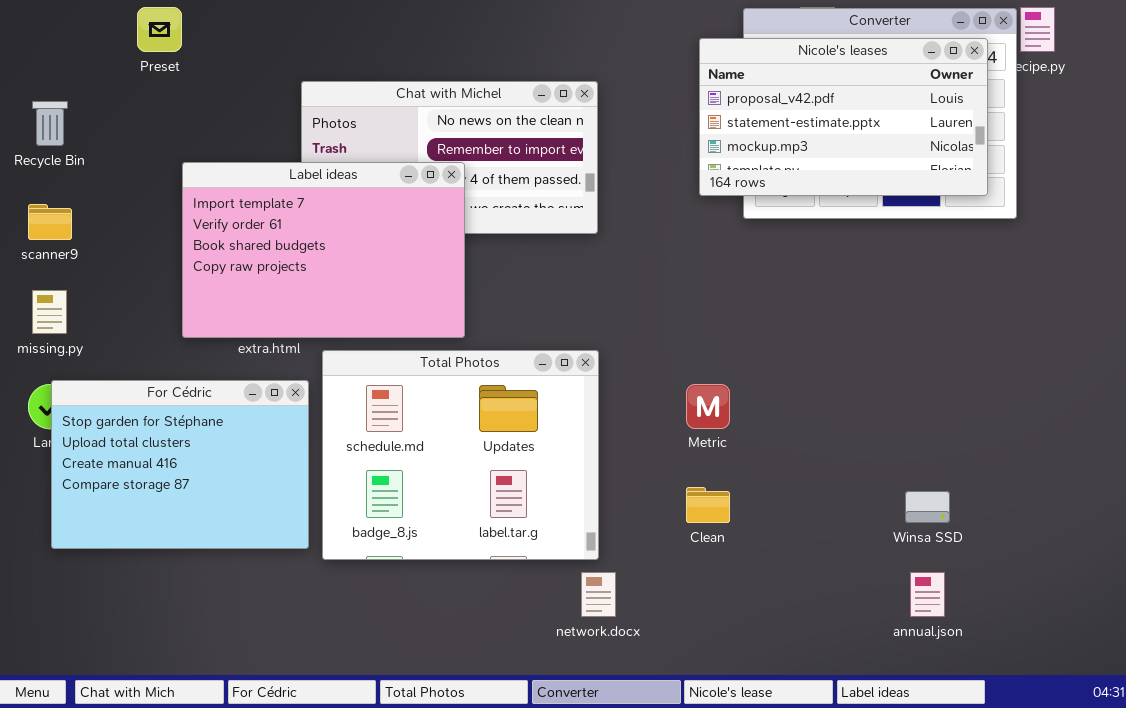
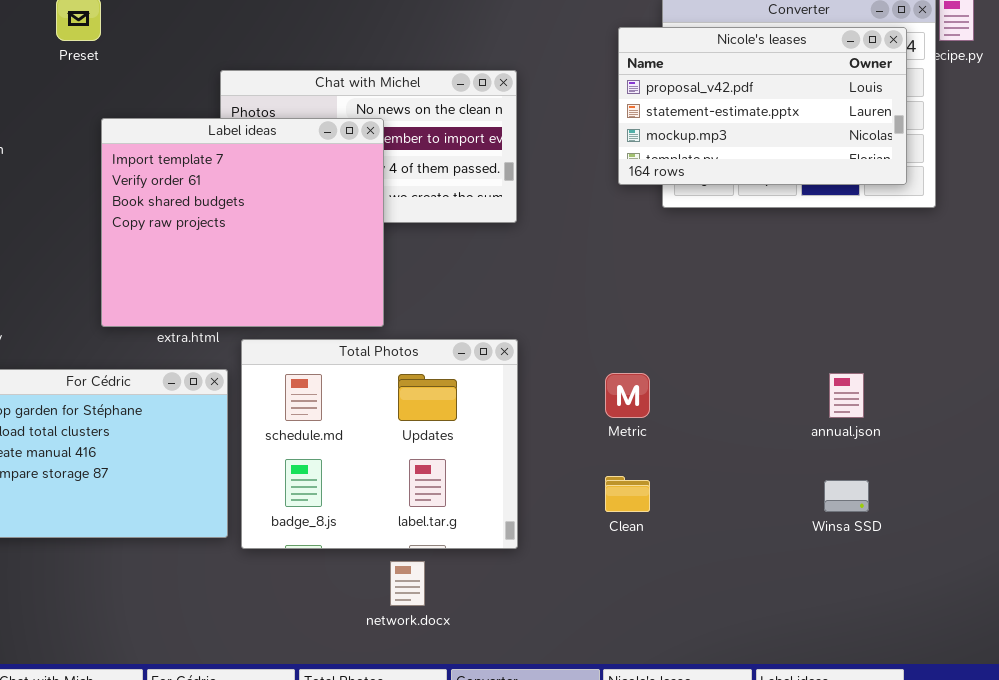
Label ideas: [182,162,465,338] -> [101,118,384,327], resized
network.docx: [581,572,616,617] -> [390,561,425,606], moved
annual.json: [910,572,945,617] -> [829,373,864,418], moved

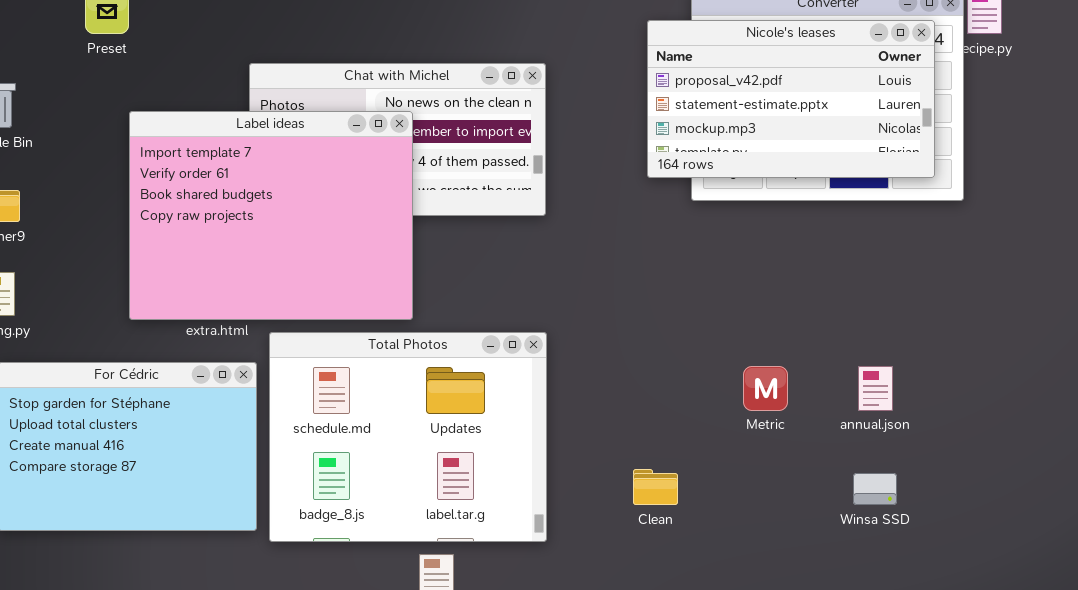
Metric: [605,373,650,418] -> [743,366,788,411], moved

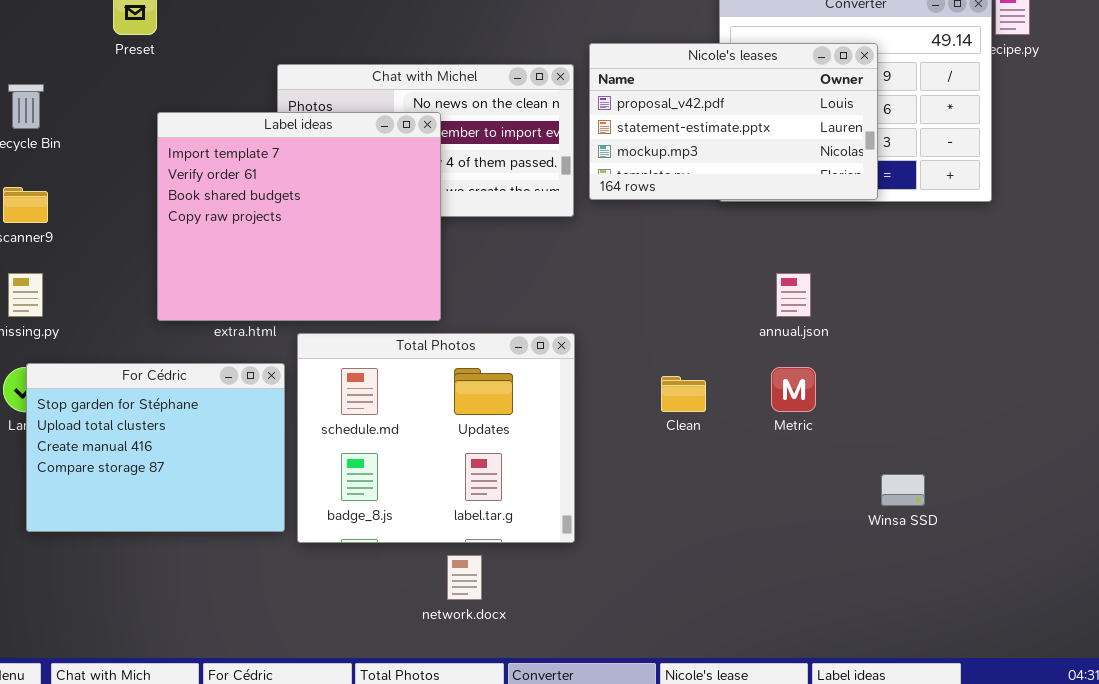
Nicole's leases: [647,20,935,178] -> [589,43,878,200], moved
annual.json: [858,366,893,411] -> [776,273,811,317], moved
Clean: [633,469,678,505] -> [661,376,706,412], moved

